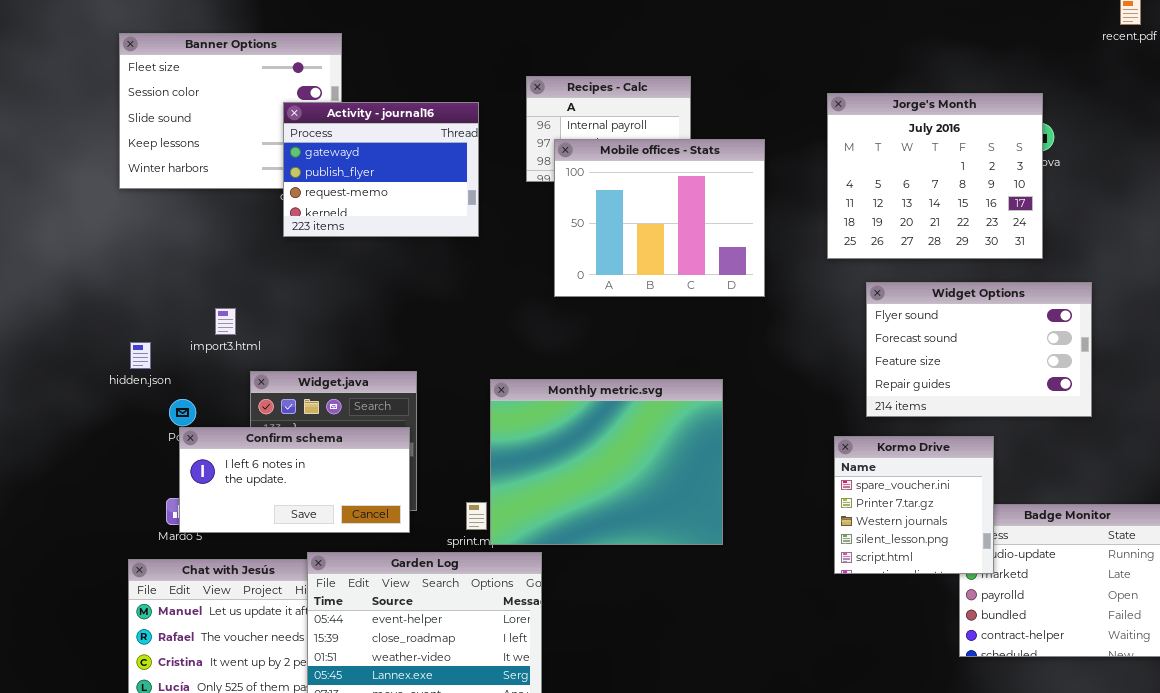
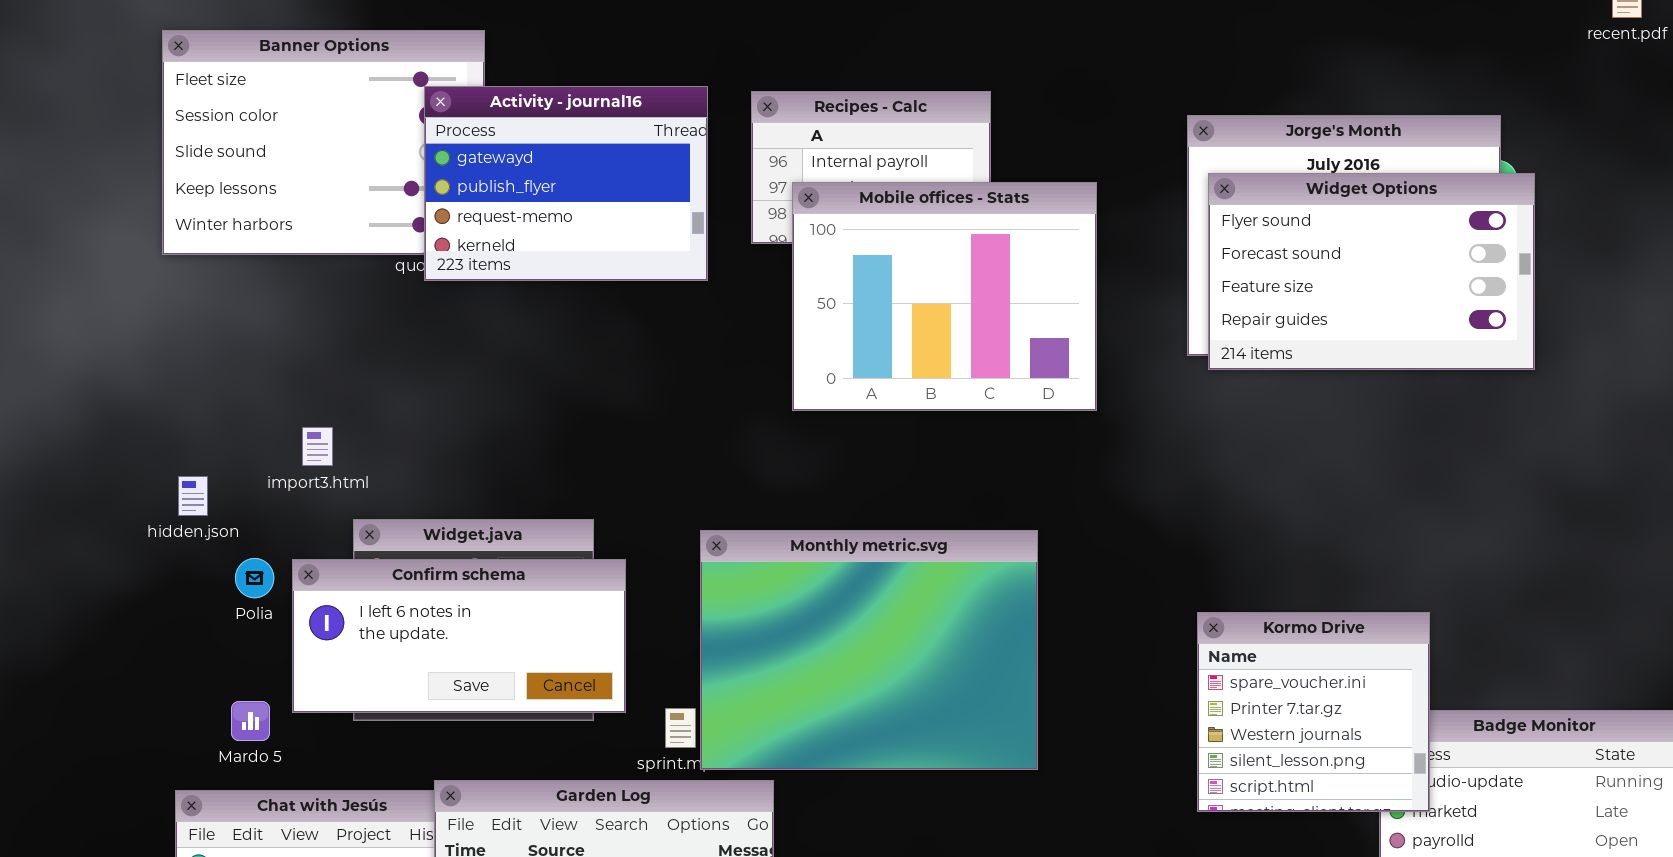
Activity - journal16: [283,102,479,237] -> [424,86,708,281], moved
Widget Options: [866,282,1092,417] -> [1208,173,1535,370], moved
Confirm schema: [179,427,410,533] -> [292,559,626,713], moved

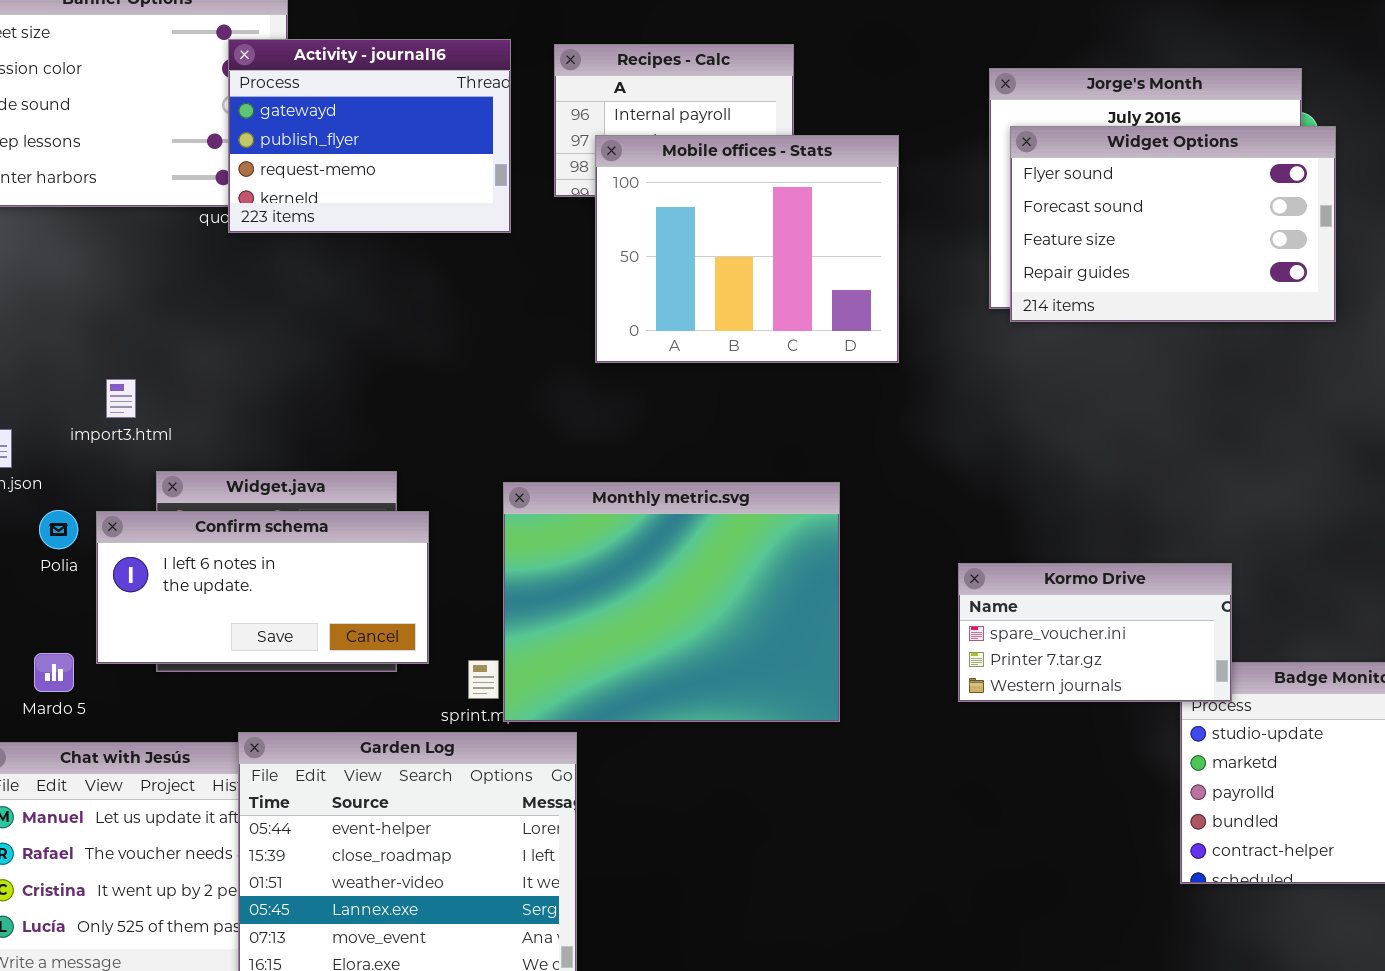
Kormo Drive: [1197,612,1430,812] -> [958,563,1232,702], resized

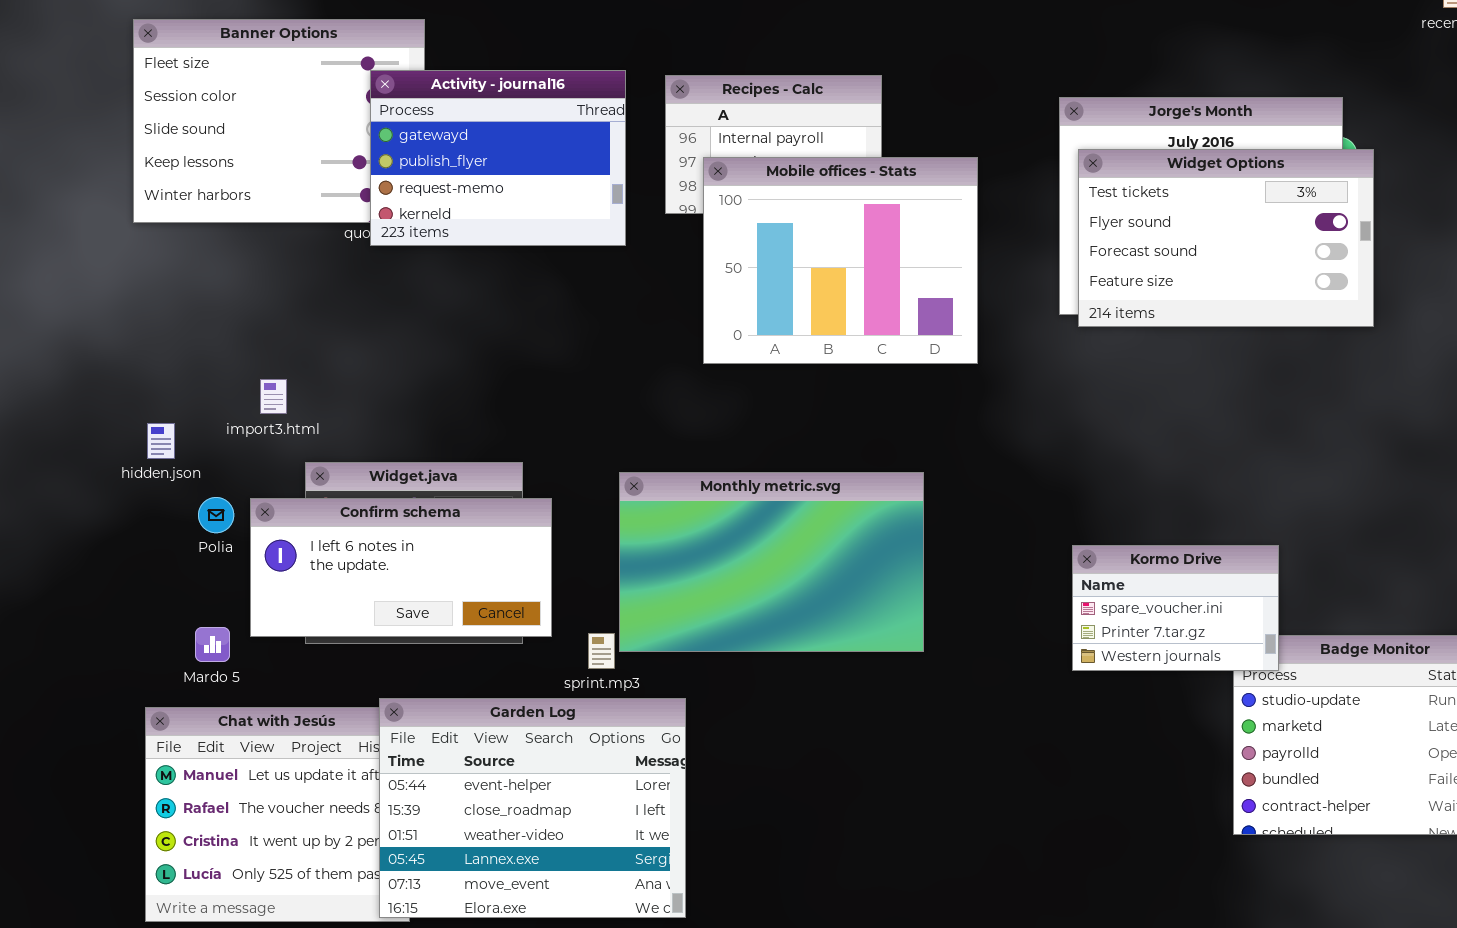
Widget Options: [1010,126,1336,322] -> [1078,149,1374,327], scrolled up 1 row
Monthly metric.svg: [503,482,840,722] -> [619,472,924,652], resized
Kormo Drive: [958,563,1232,702] -> [1072,545,1279,671], resized

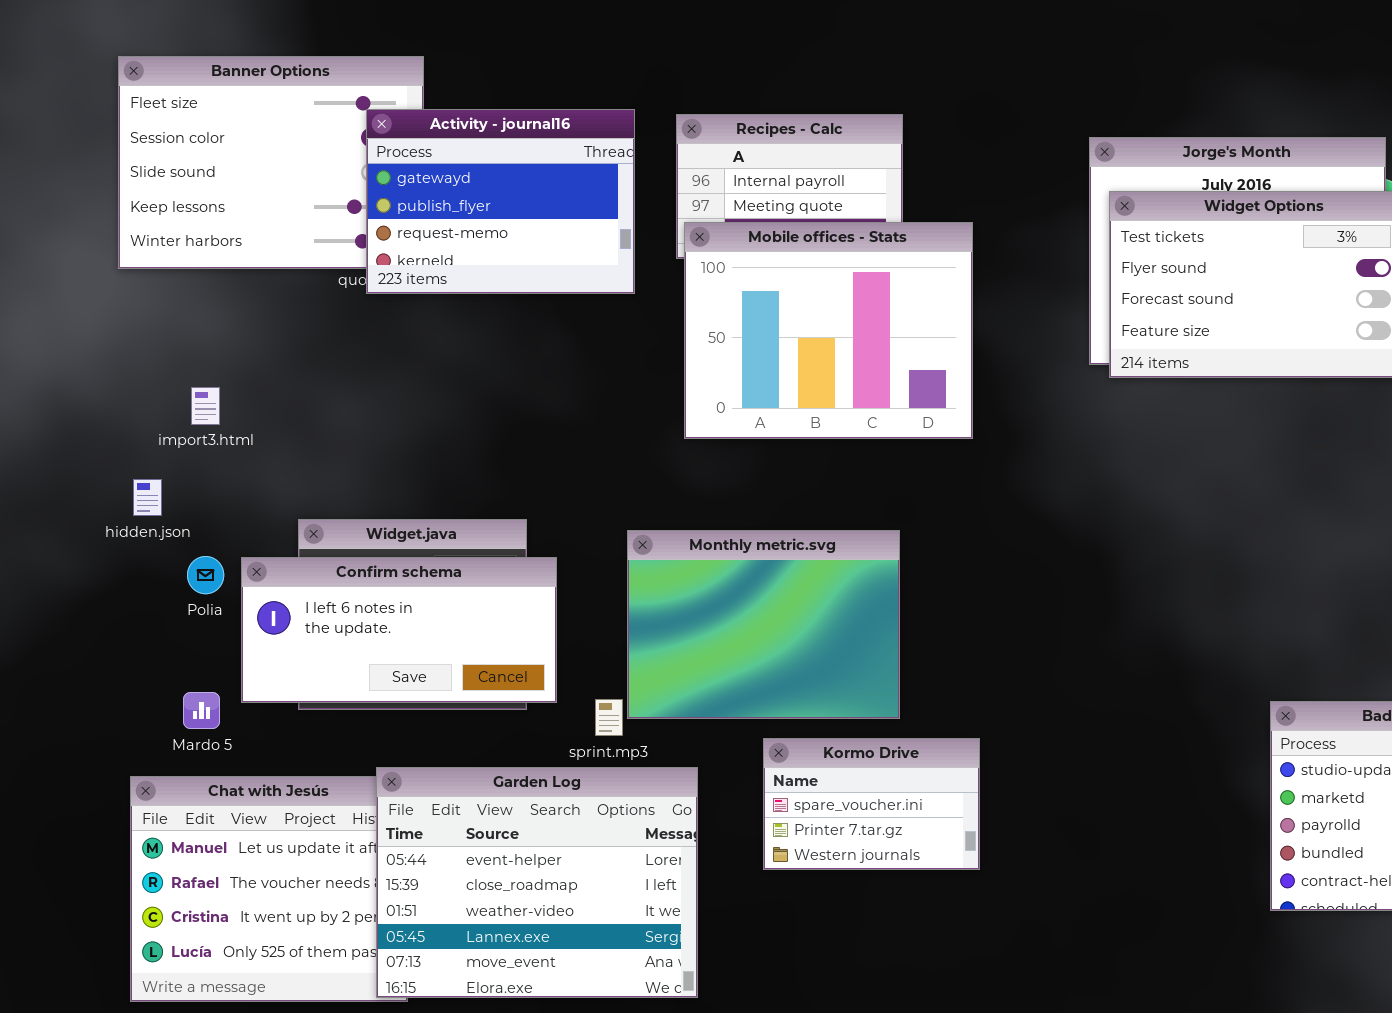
Mobile offices - Stats: [703,157,978,364] -> [684,222,973,439], moved
import3.html: [260,379,287,414] -> [191,387,220,425], moved
Monthly metric.svg: [619,472,924,652] -> [627,530,900,719], resized
Kormo Drive: [1072,545,1279,671] -> [763,738,980,870], moved

